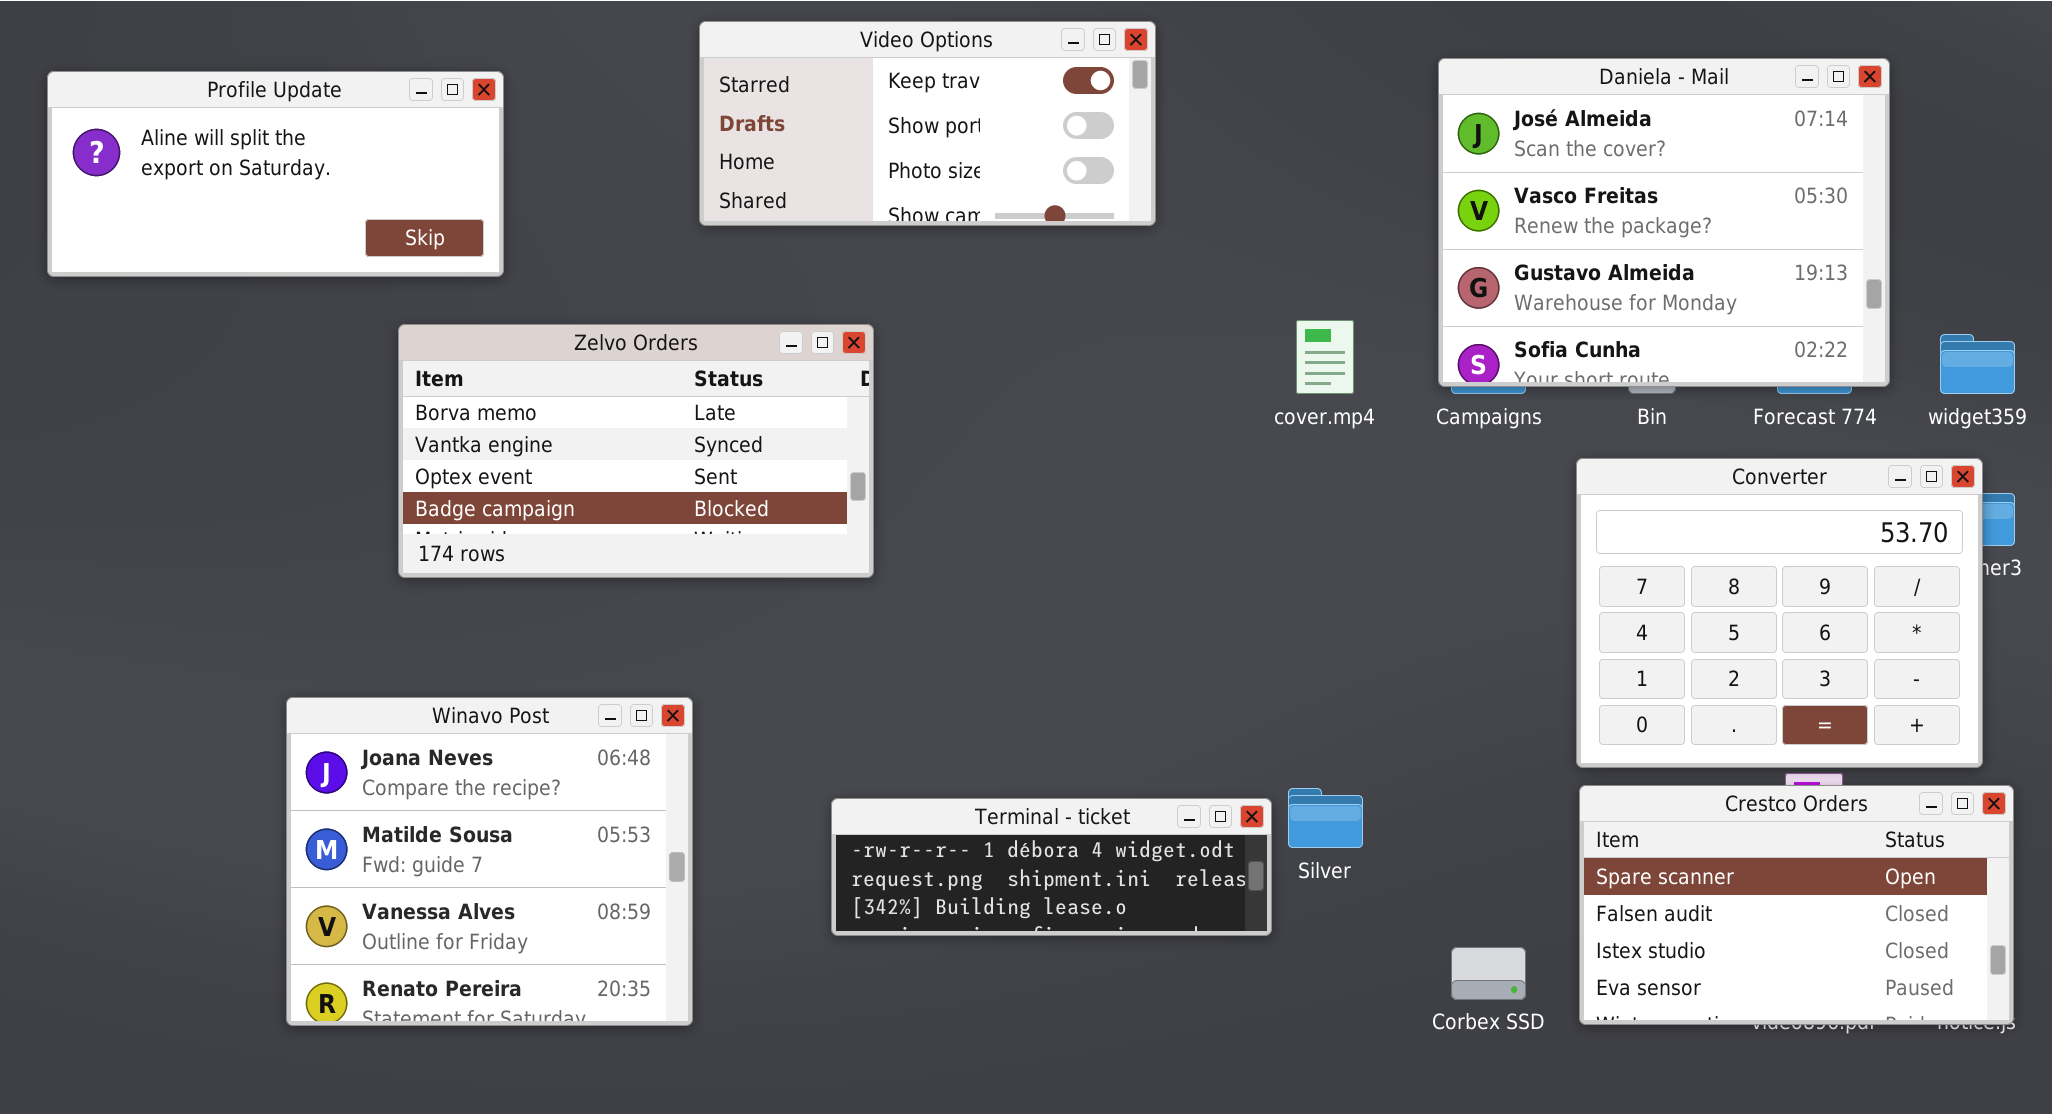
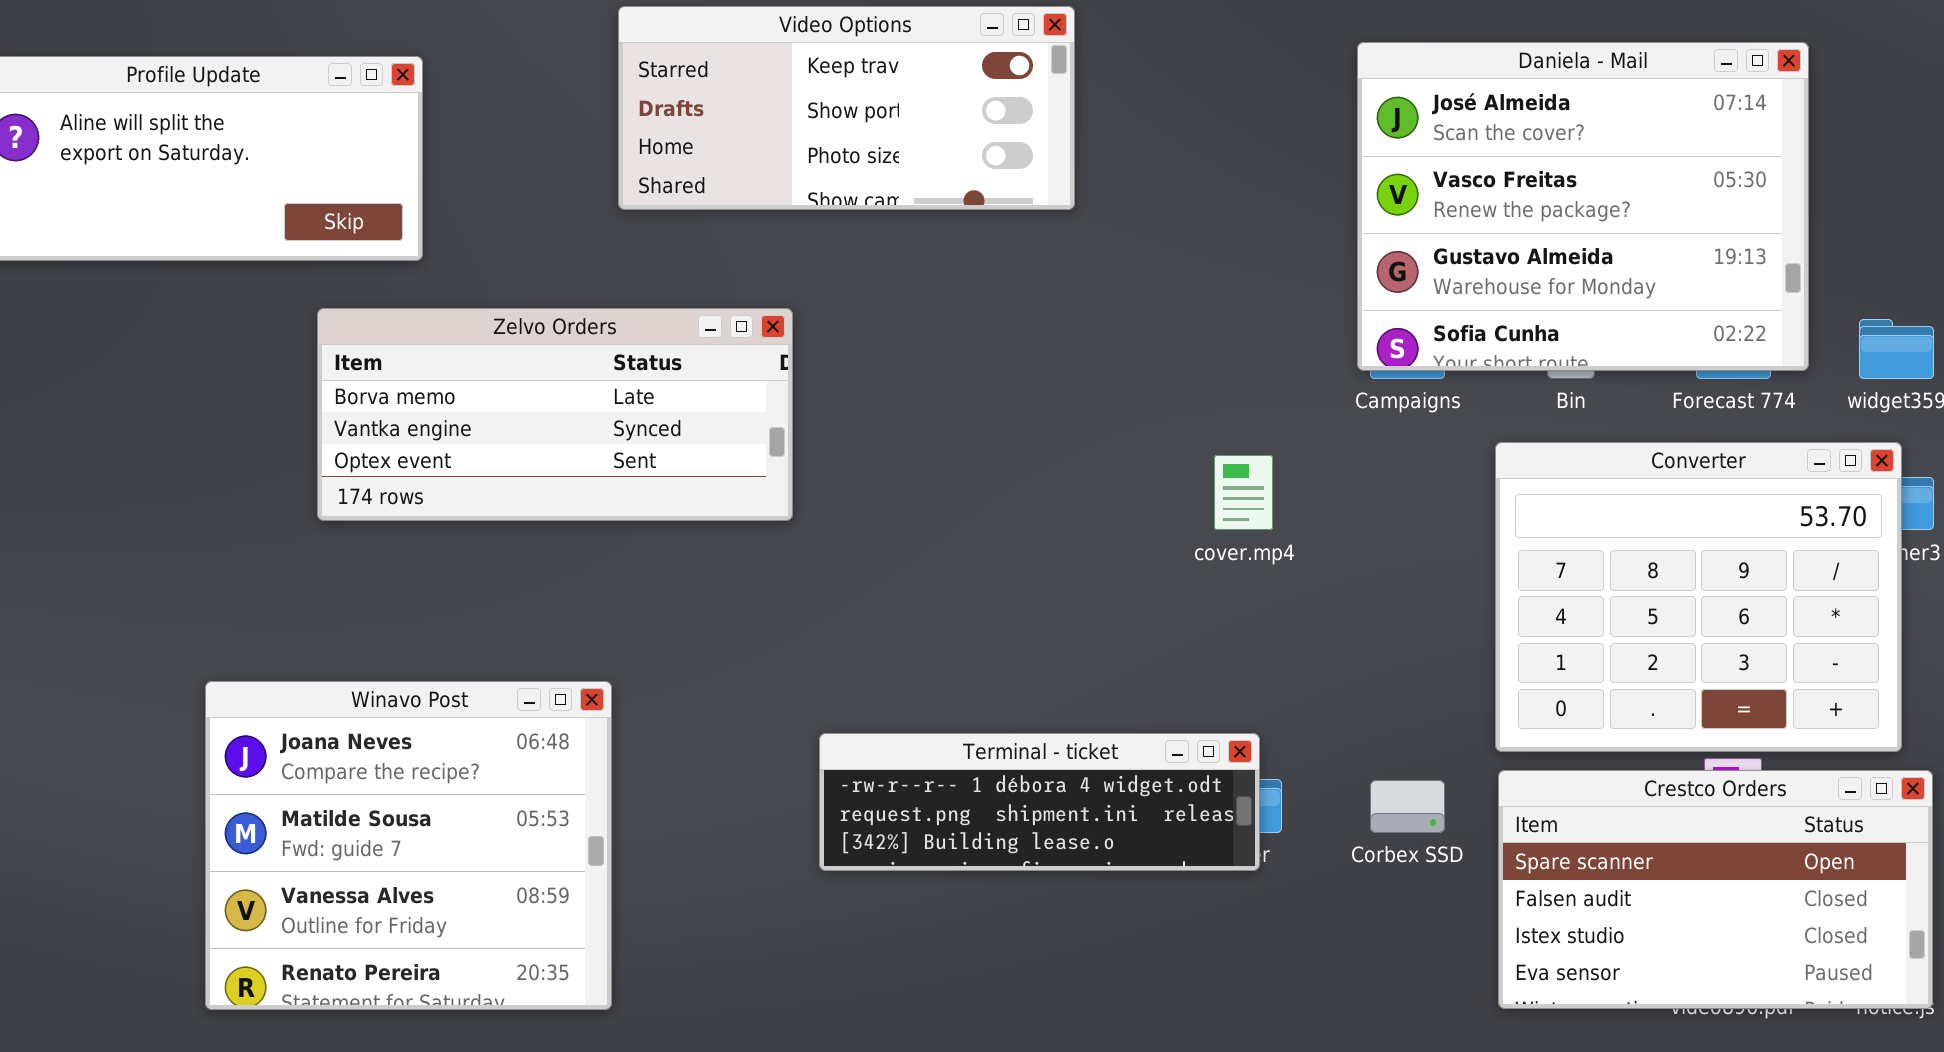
cover.mp4: [1296,320,1354,394] -> [1214,455,1273,530], moved
Zelvo Orders: [398,324,874,578] -> [317,308,793,521], resized
Terminal - ticket: [831,798,1272,936] -> [819,733,1260,871], moved
Corbex SSD: [1451,947,1526,1000] -> [1370,780,1445,833], moved

